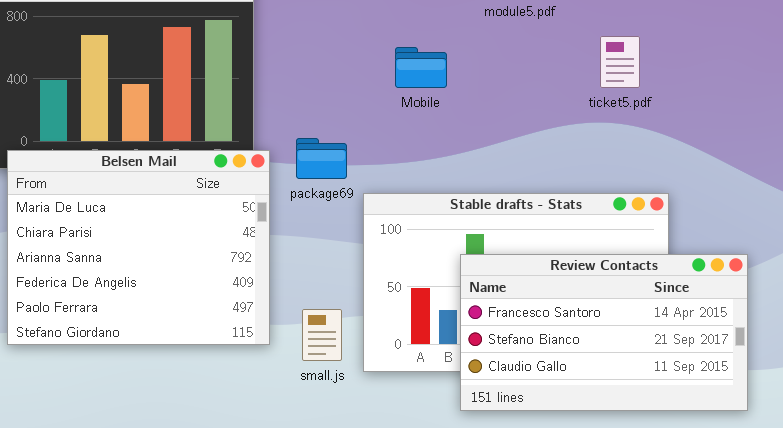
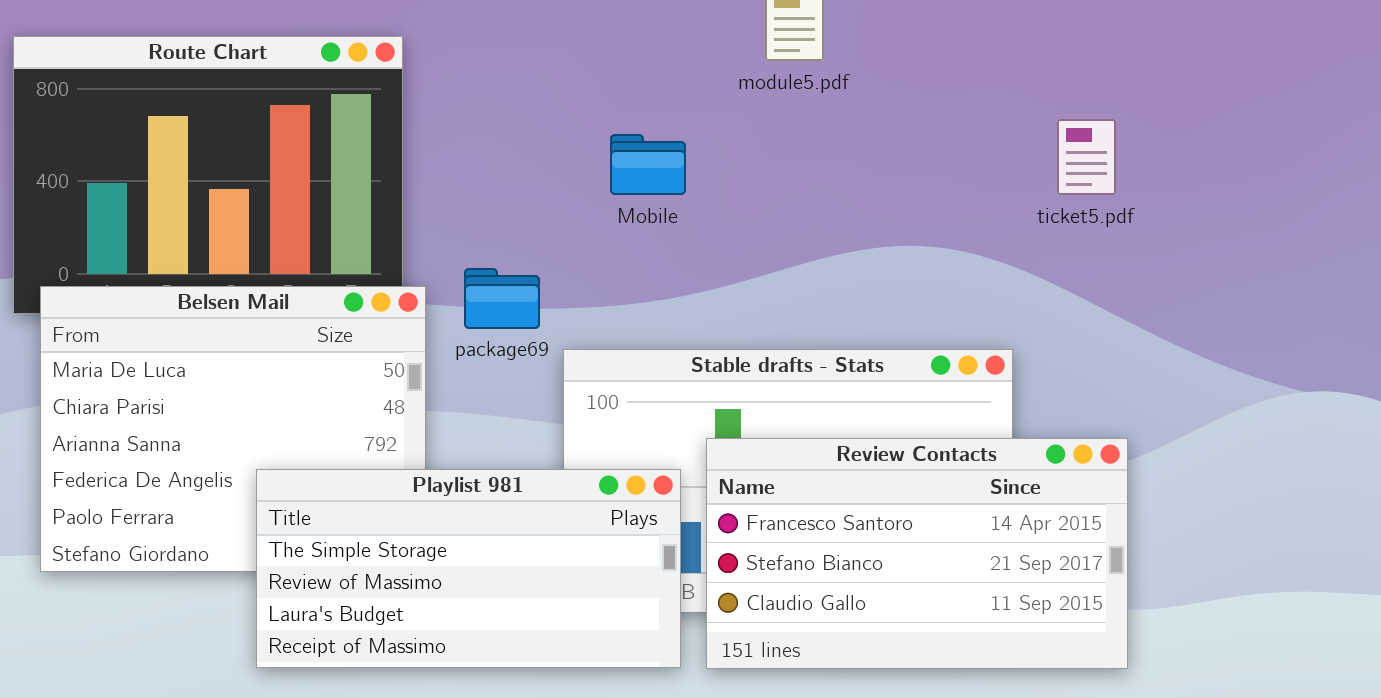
ticket5.pdf: [600,36,640,88] -> [1057,119,1116,195], moved
Playlist 981: none -> [256,469,681,668], opened

